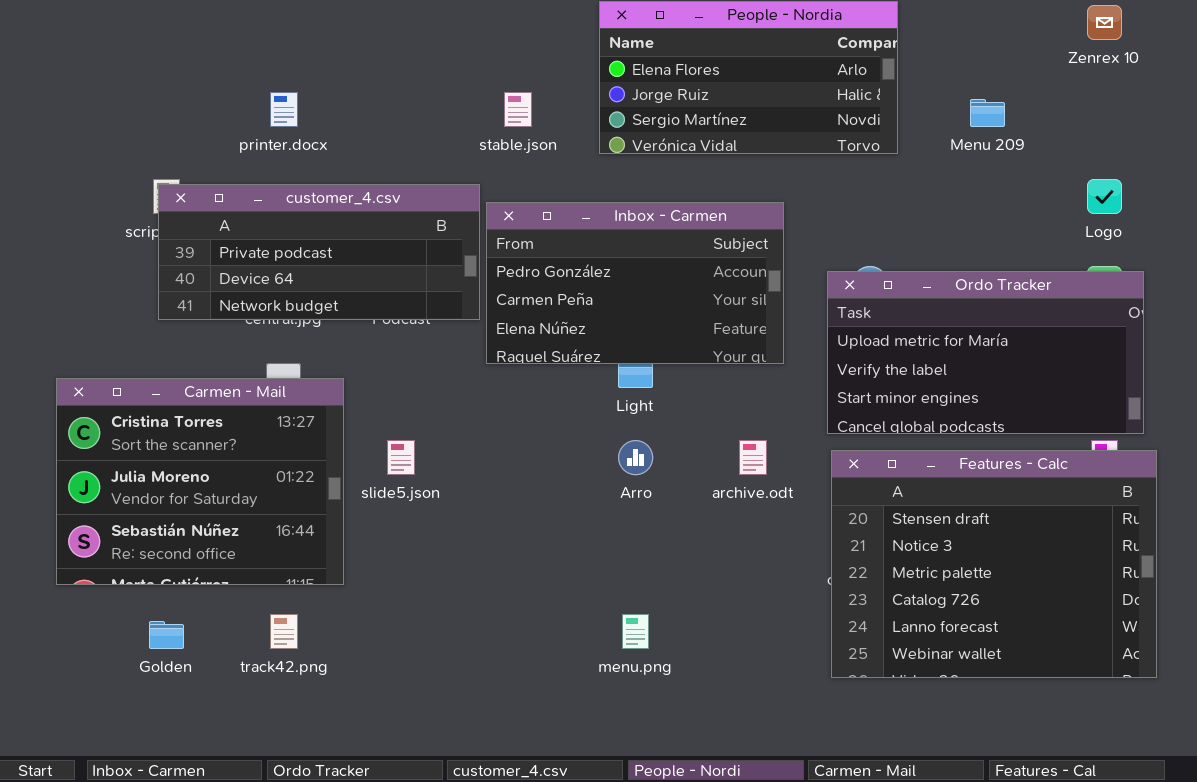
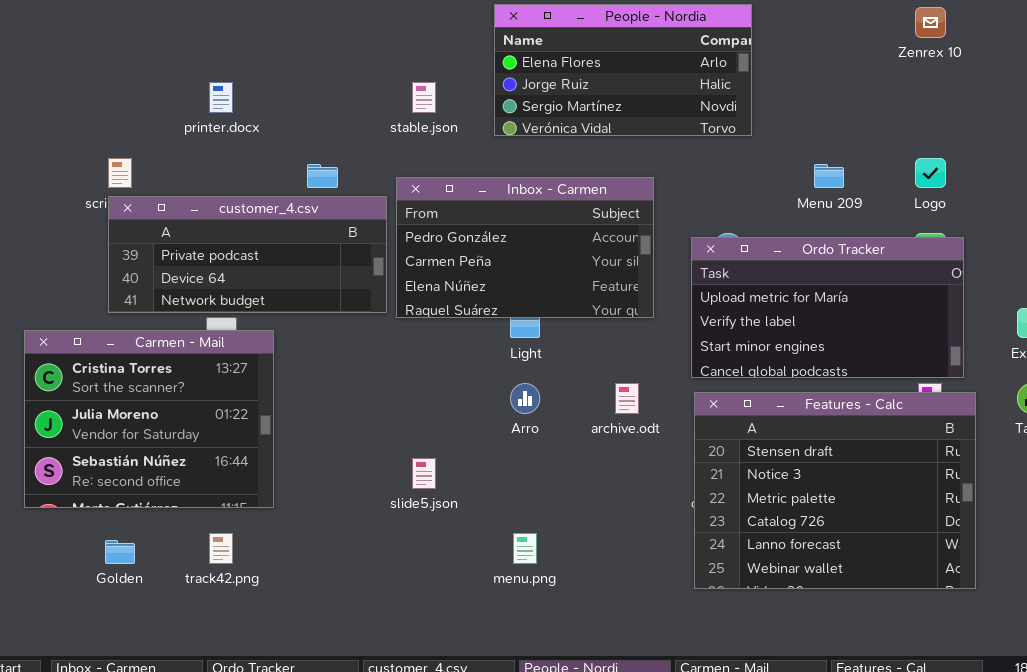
Menu 209: [970,99,1005,127] -> [814,164,844,188], moved
customer_4.csv: [158,184,480,320] -> [108,196,387,313], moved
slide5.json: [387,440,415,475] -> [412,458,436,489], moved

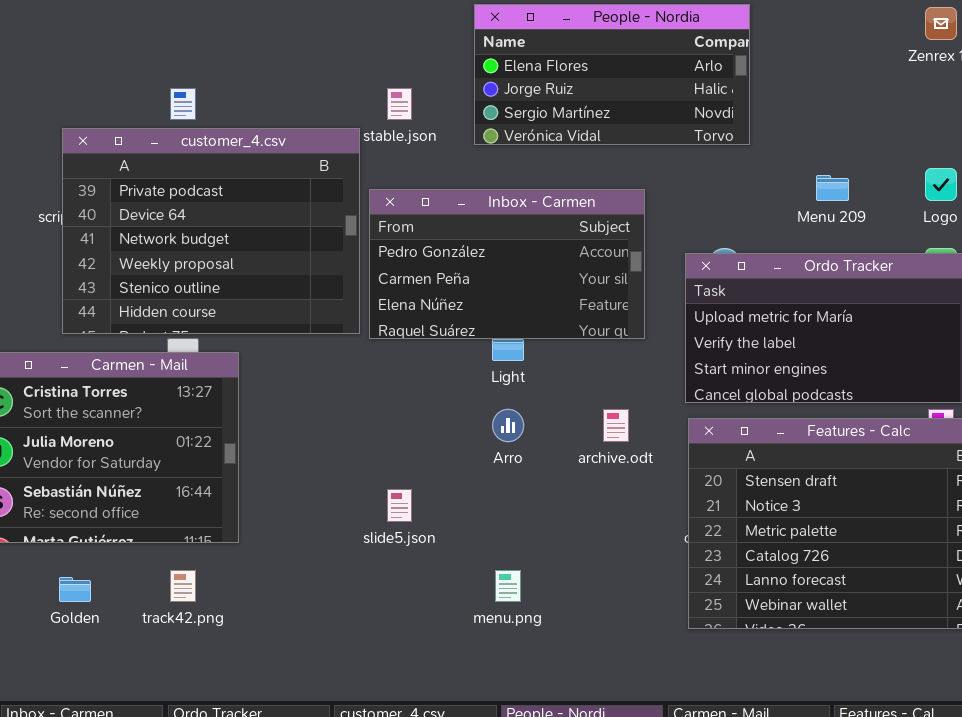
customer_4.csv: [108,196,387,313] -> [62,128,360,334], resized

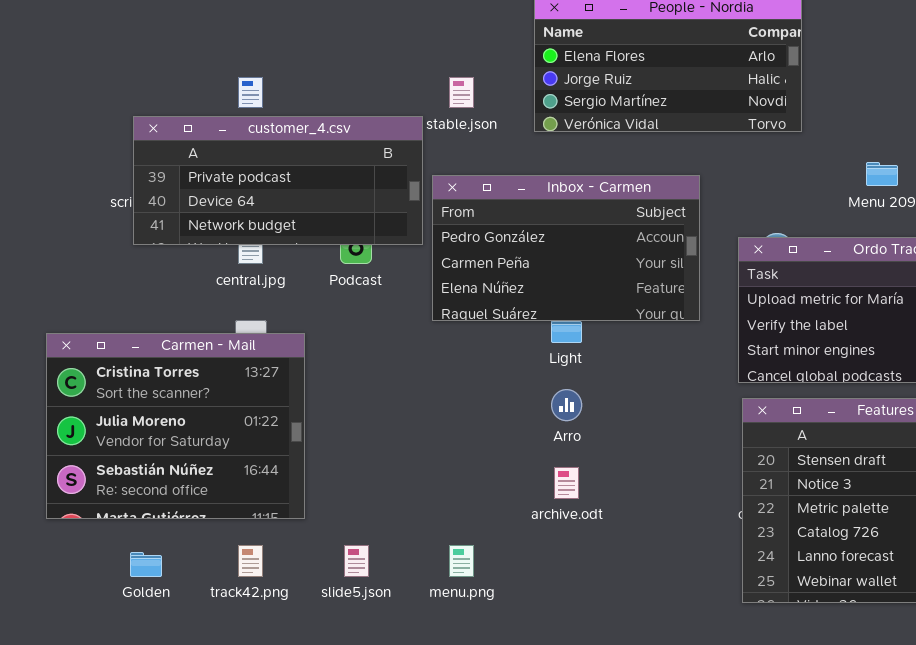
customer_4.csv: [62,128,360,334] -> [133,116,423,245], resized
archive.odt: [603,409,629,442] -> [554,467,579,499], moved
slide5.json: [387,489,412,522] -> [344,545,369,577], moved
menu.png: [495,570,521,602] -> [449,545,474,577], moved

